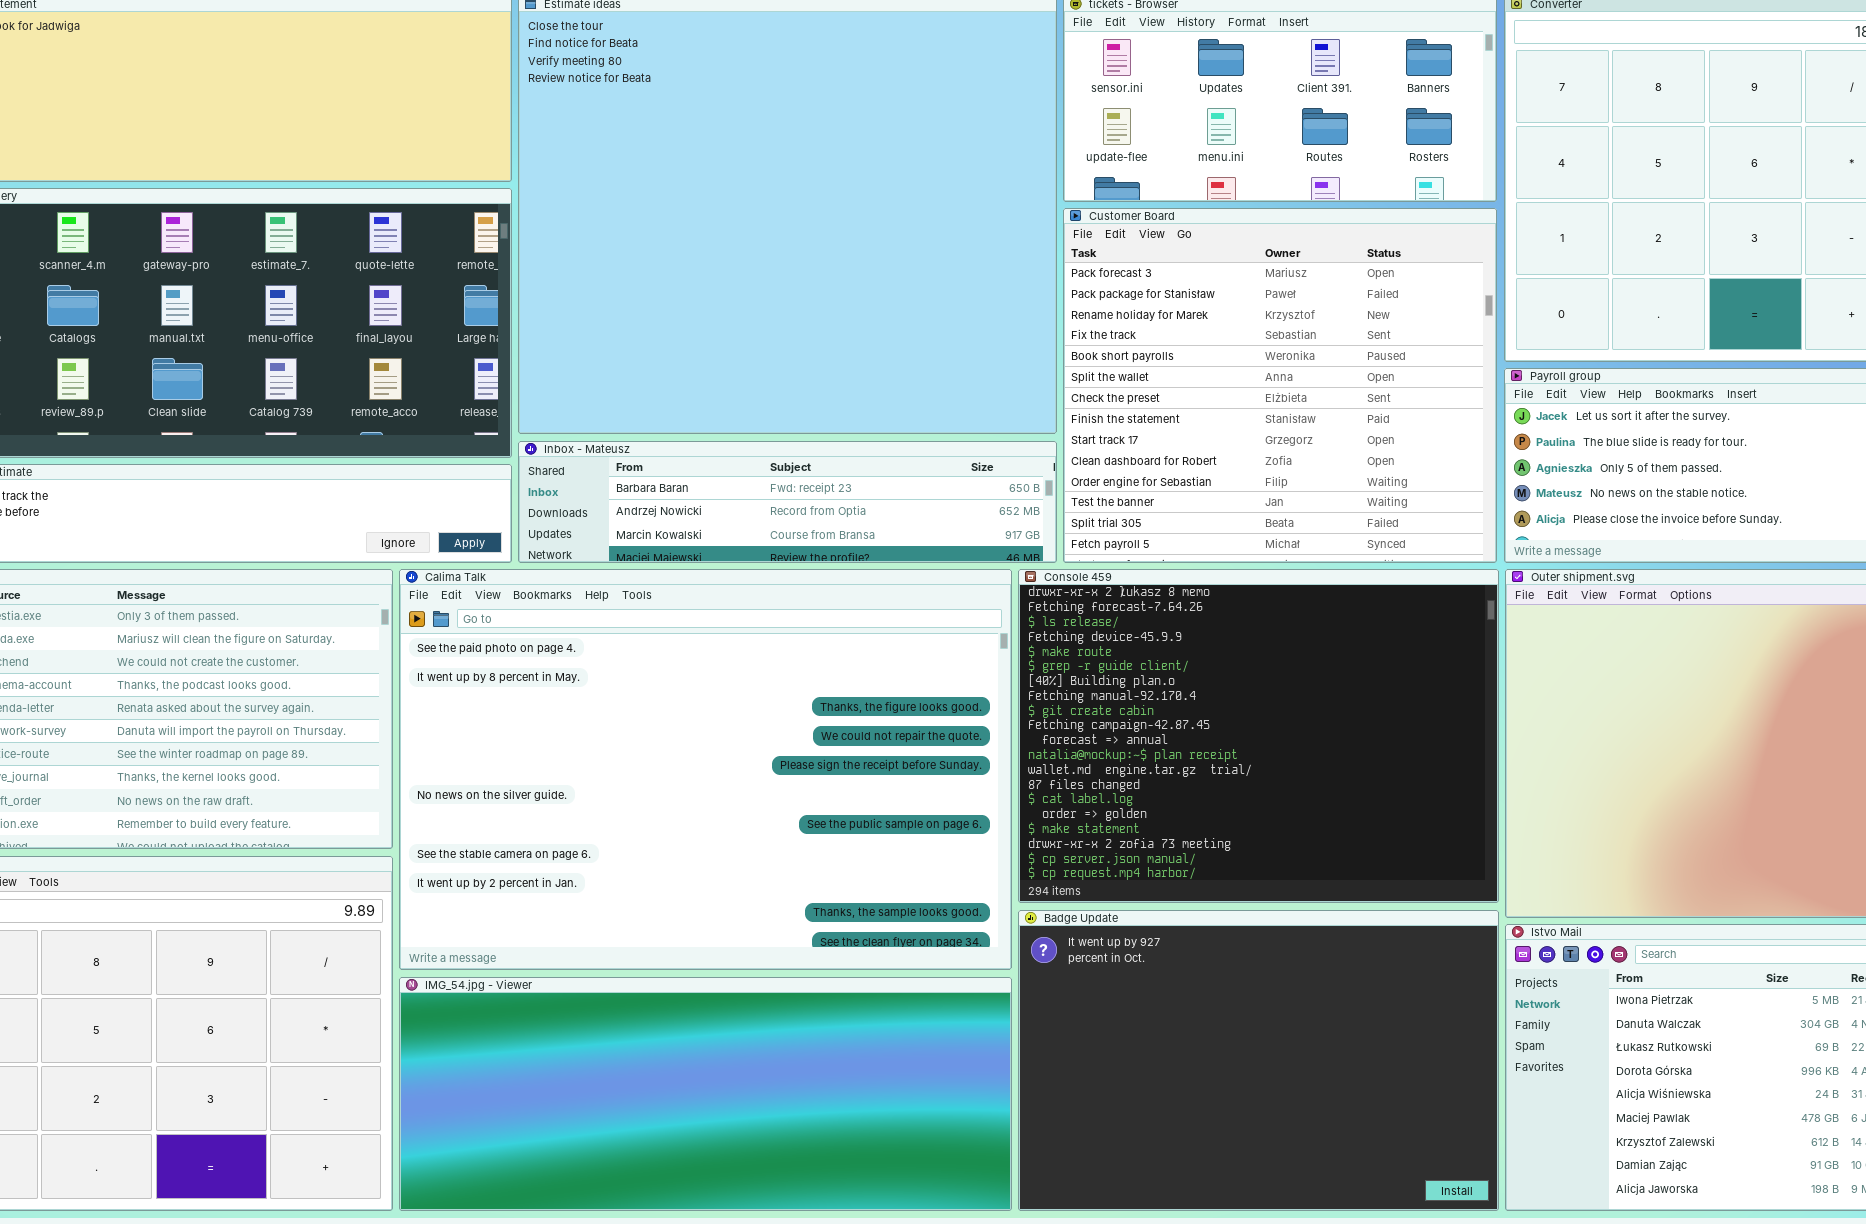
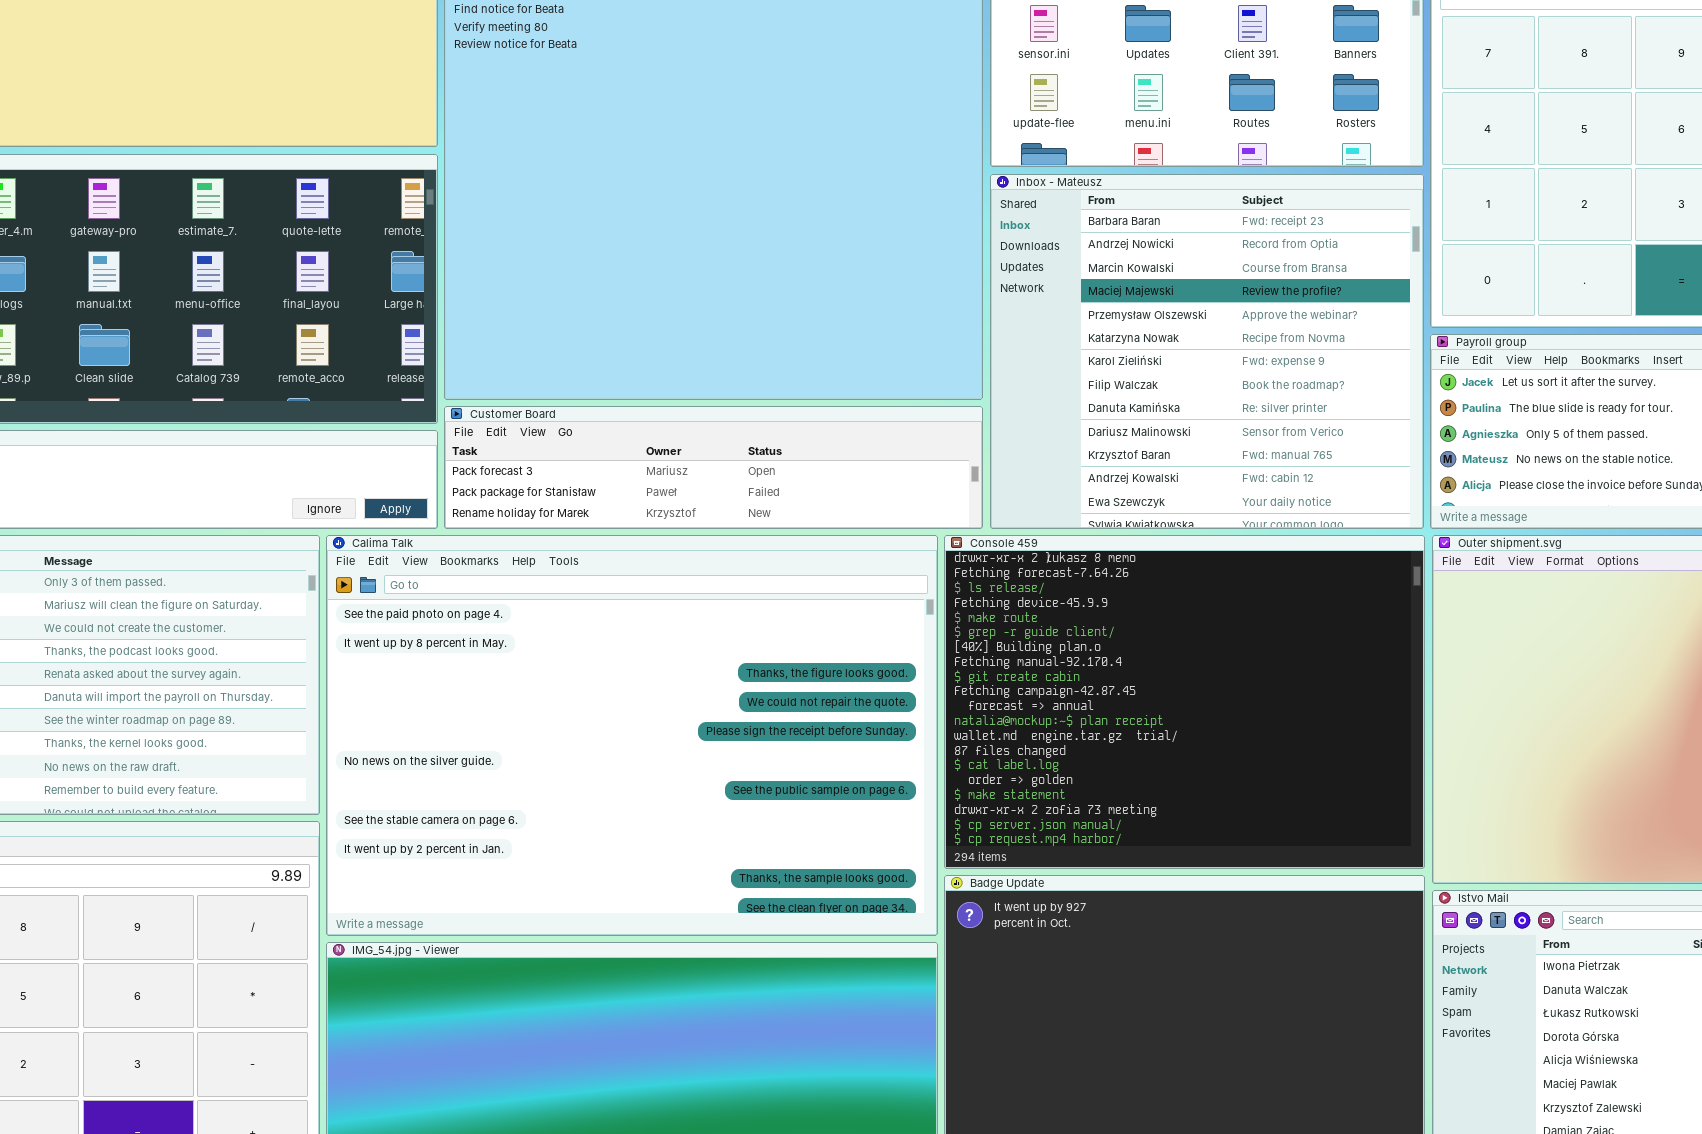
Customer Board: [1063,208,1497,563] -> [444,406,983,529], moved, resized
Inbox - Mateusz: [518,441,1057,563] -> [990,174,1424,529], moved, resized

